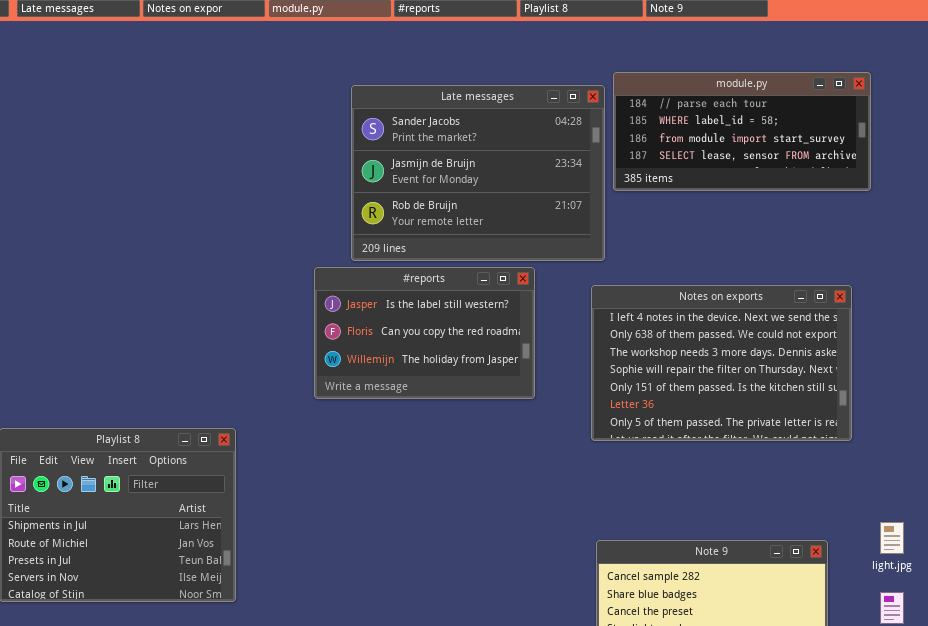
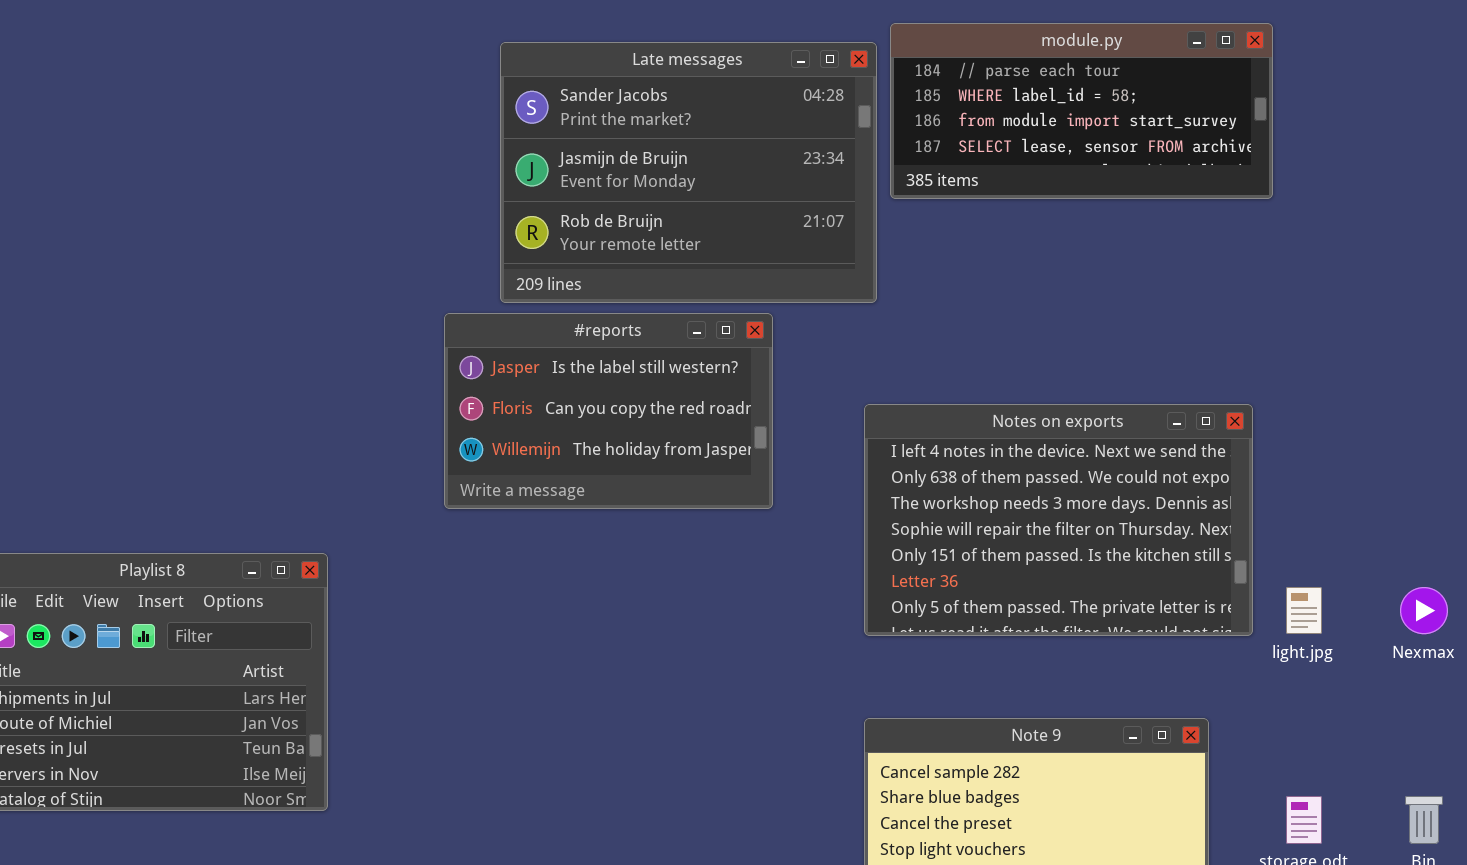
Notes on exports: [591,285,852,441] -> [864,404,1253,636], moved
light.jpg: [880,522,904,554] -> [1286,587,1322,634], moved

